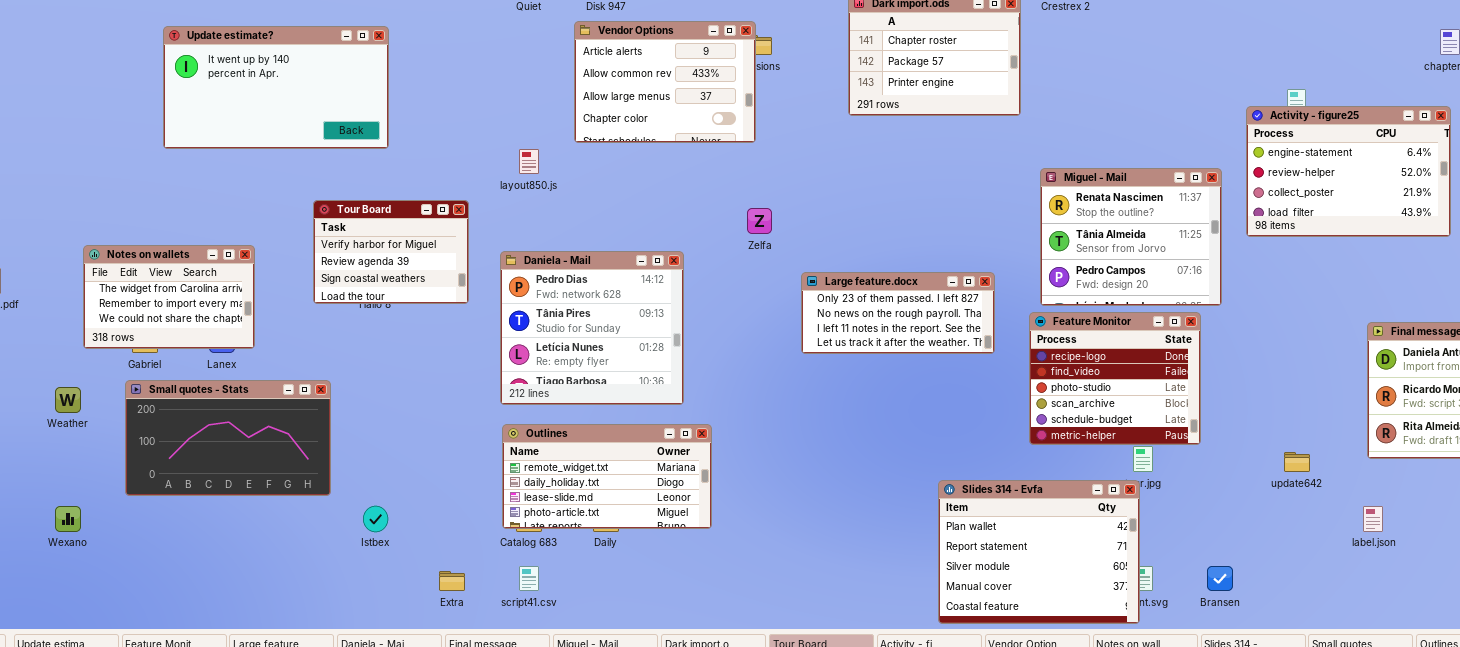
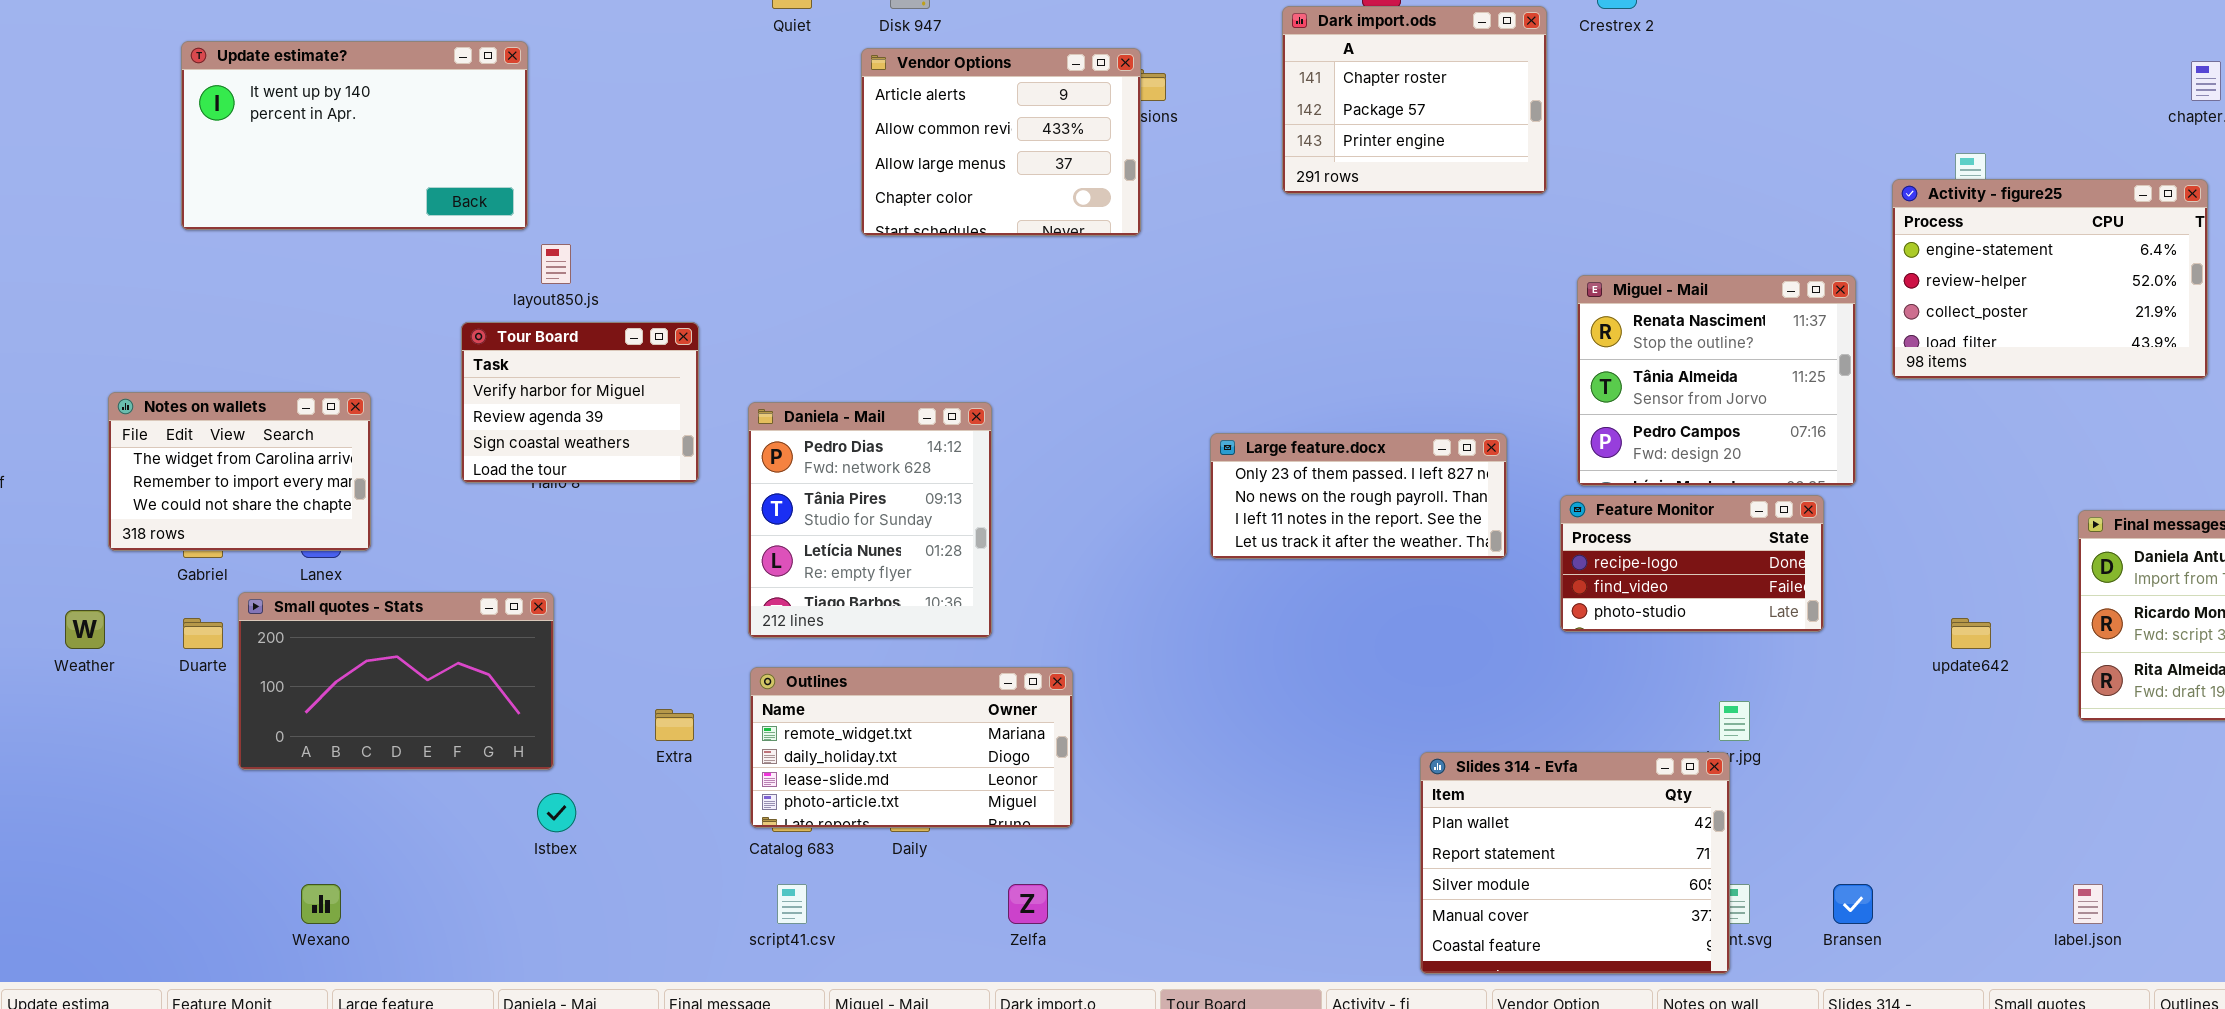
Update estimate?: [163,26,389,149] -> [181,41,528,230], moved
layout850.js: [519,149,539,174] -> [541,244,571,284], moved
Zelfa: [747,208,772,234] -> [1008,884,1048,924], moved
Daniela - Mail: [500,251,684,405] -> [748,402,992,638], resized
Feature Monitor: [1029,312,1201,445] -> [1560,495,1824,632], resized
Small quotes - Stats: [125,380,331,496] -> [238,592,554,770], moved
update642: [1284,452,1310,472] -> [1951,618,1991,649], moved
Wexano: [55,506,81,532] -> [301,884,341,924], moved
label.json: [1363,506,1383,532] -> [2073,884,2103,924], moved
Extra: [439,571,465,591] -> [655,709,694,741], moved

